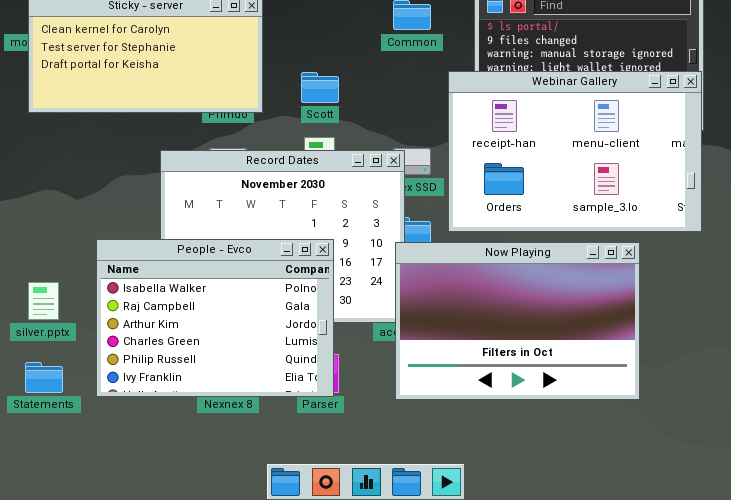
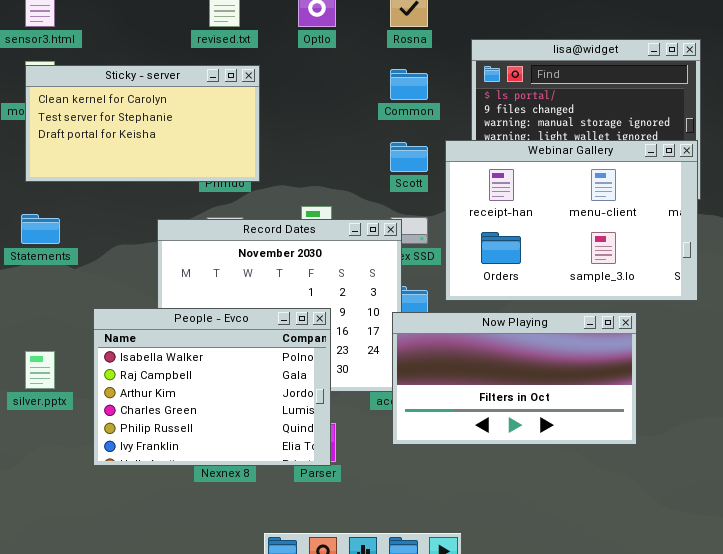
Scott: [301,72,339,103] -> [390,142,428,172], moved
Now Playing: [395,242,640,400] -> [392,312,637,445], resized
Statements: [25,362,63,393] -> [21,214,60,244], moved

